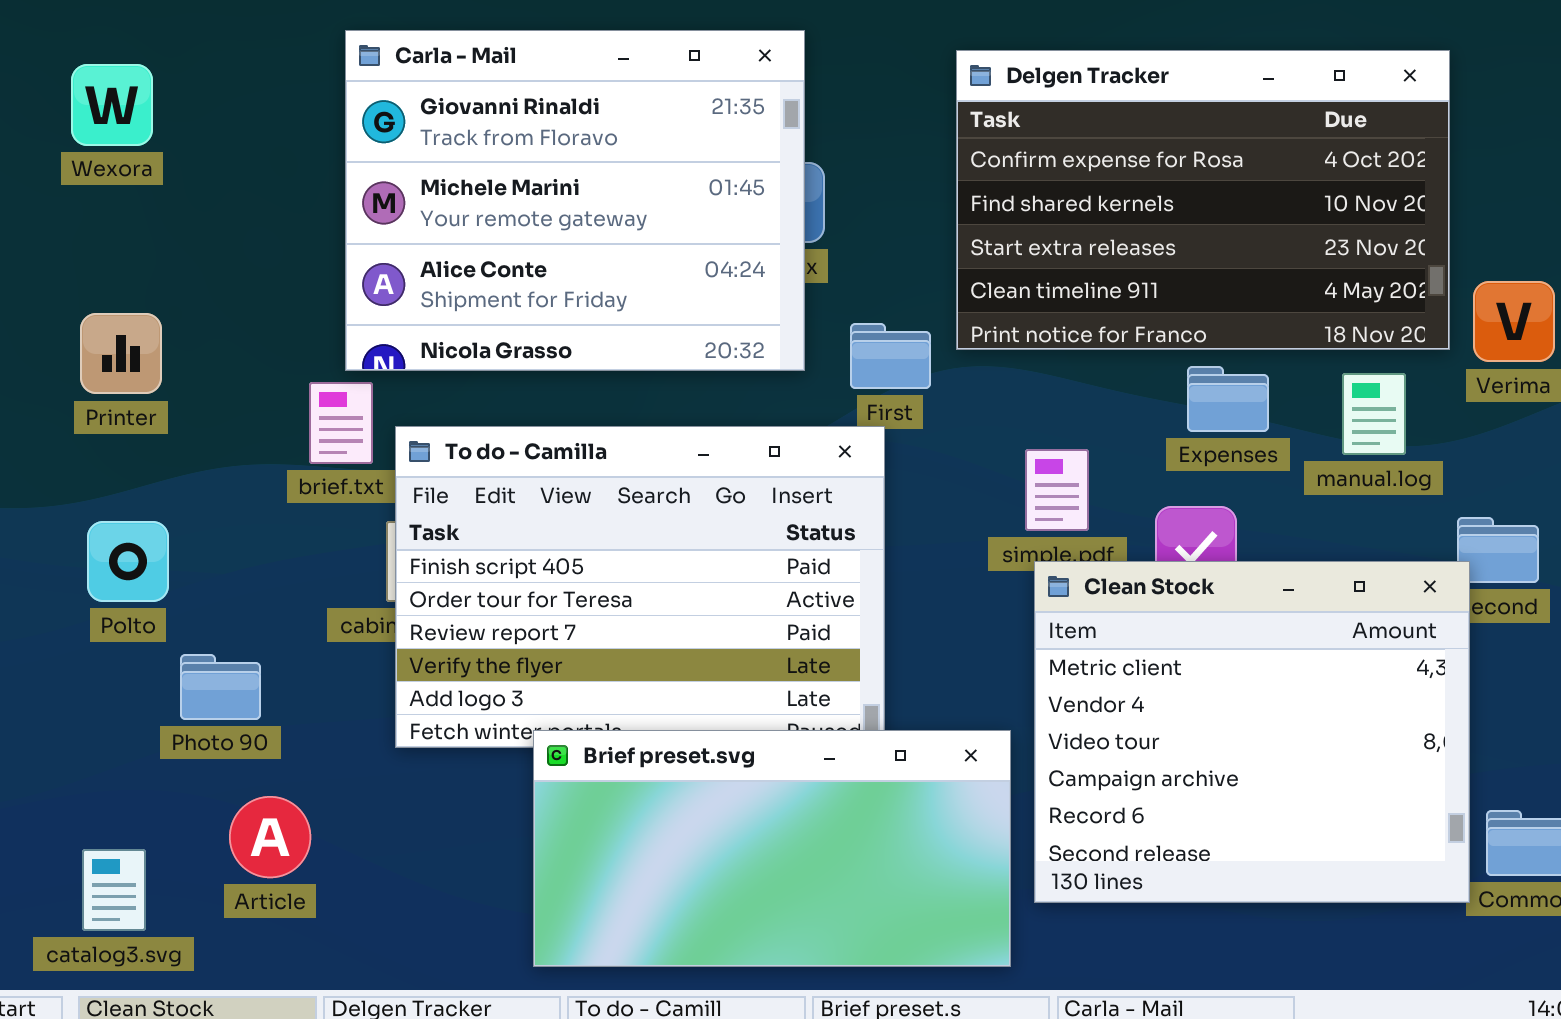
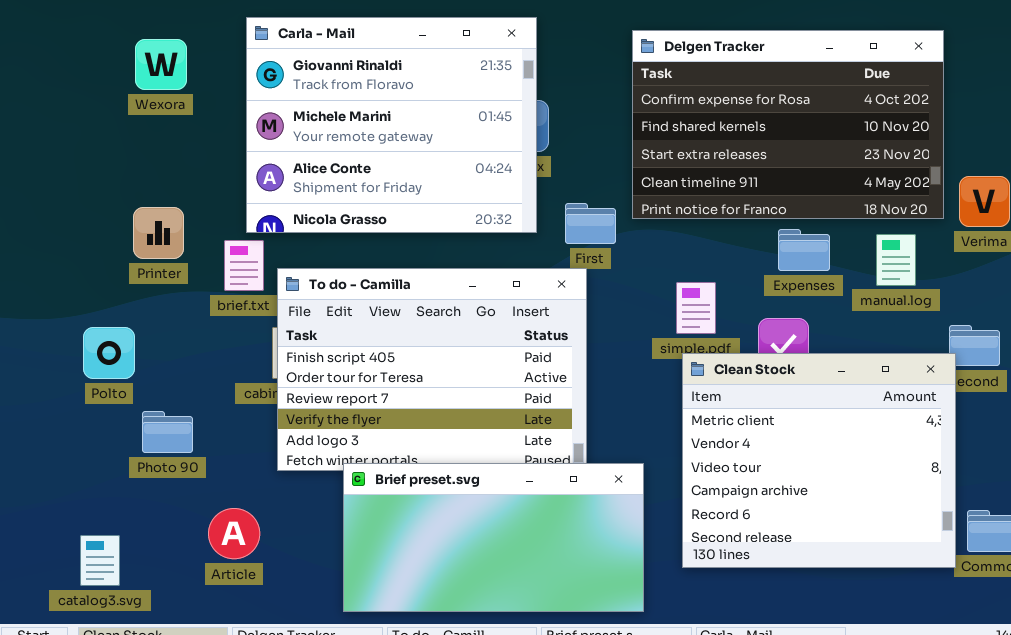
Wexora: [71,64,153,146] -> [135,39,187,90], moved
Printer: [80,313,162,394] -> [133,207,184,259], moved
Brief preset.svg: [533,730,1011,967] -> [343,463,644,612], moved
Article: [229,796,311,878] -> [208,508,260,559], moved

